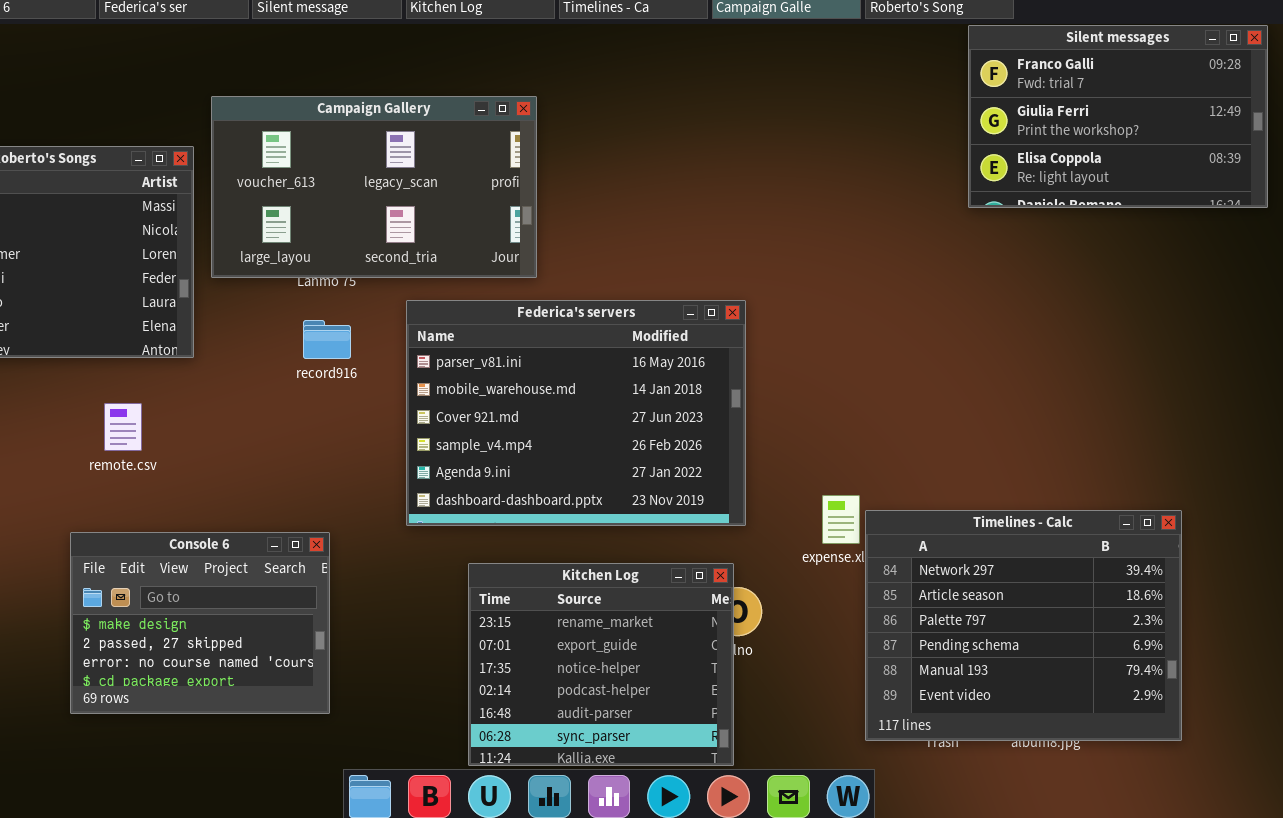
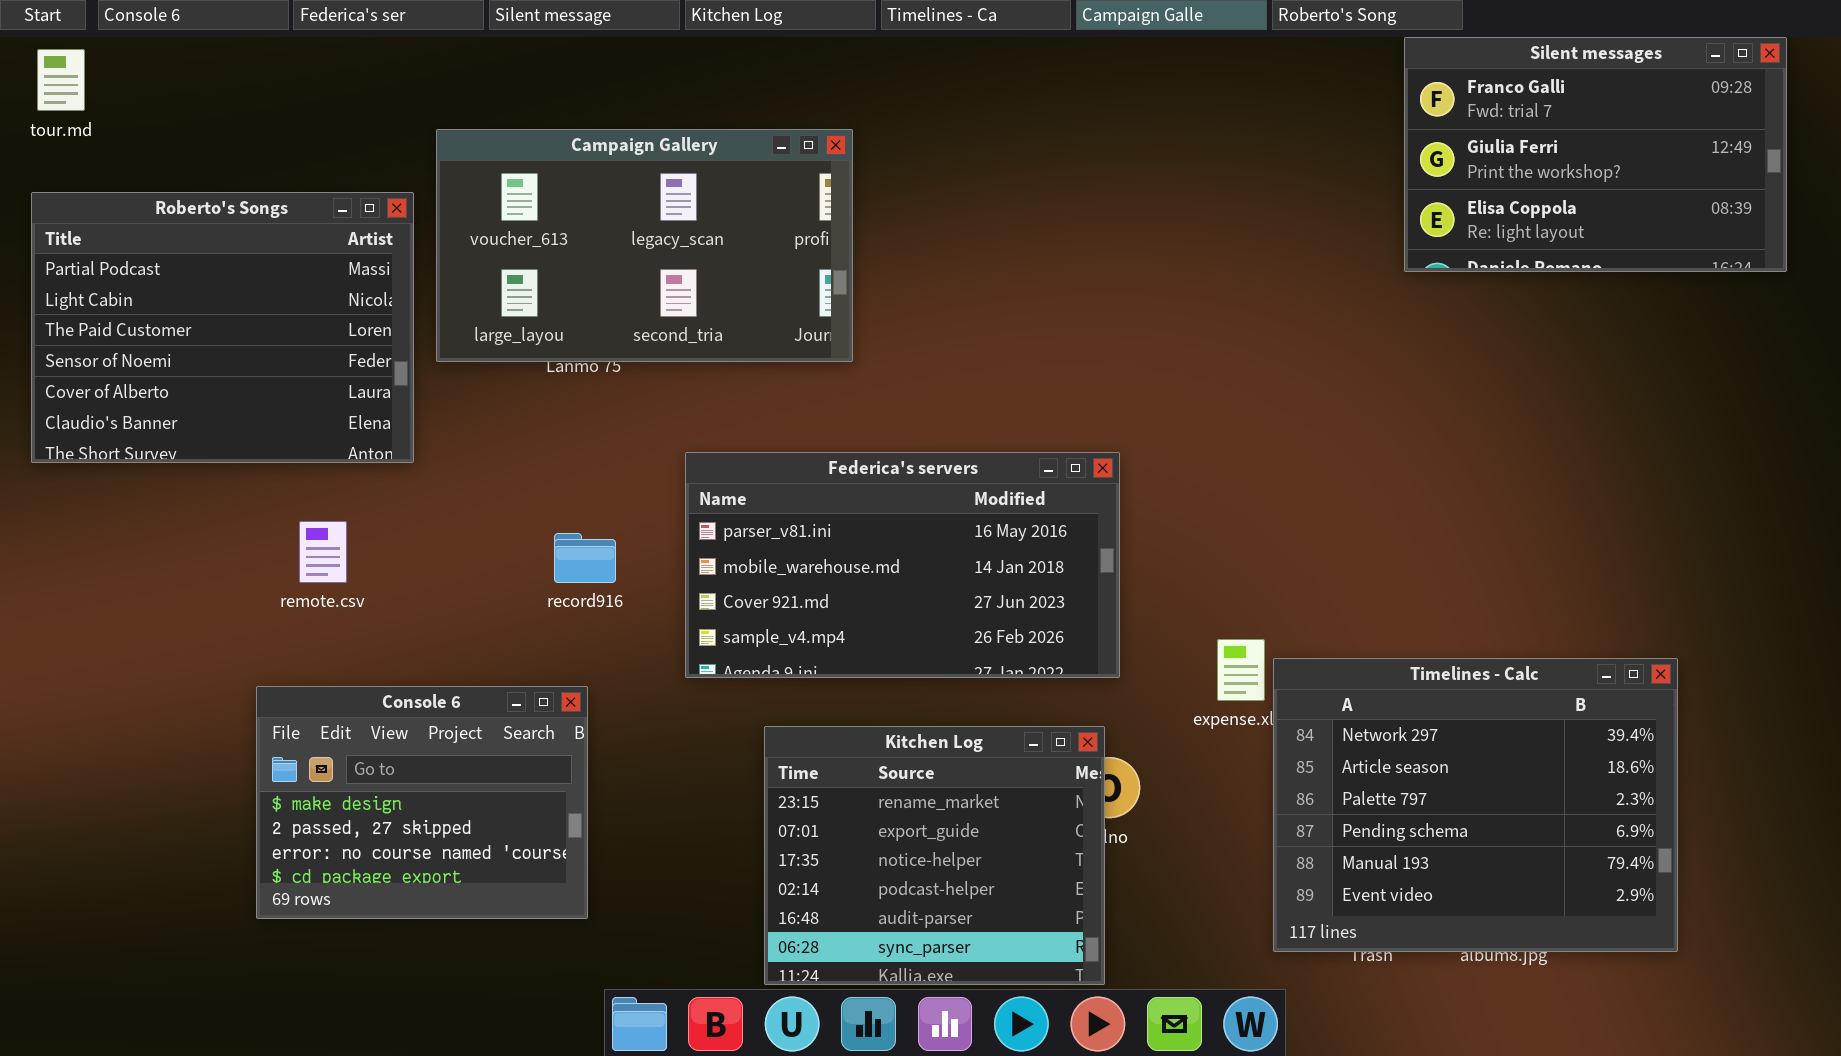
Federica's servers: [406,300,746,526] -> [685,452,1120,678], resized
record916: [303,320,351,359] -> [554,533,616,583], moved

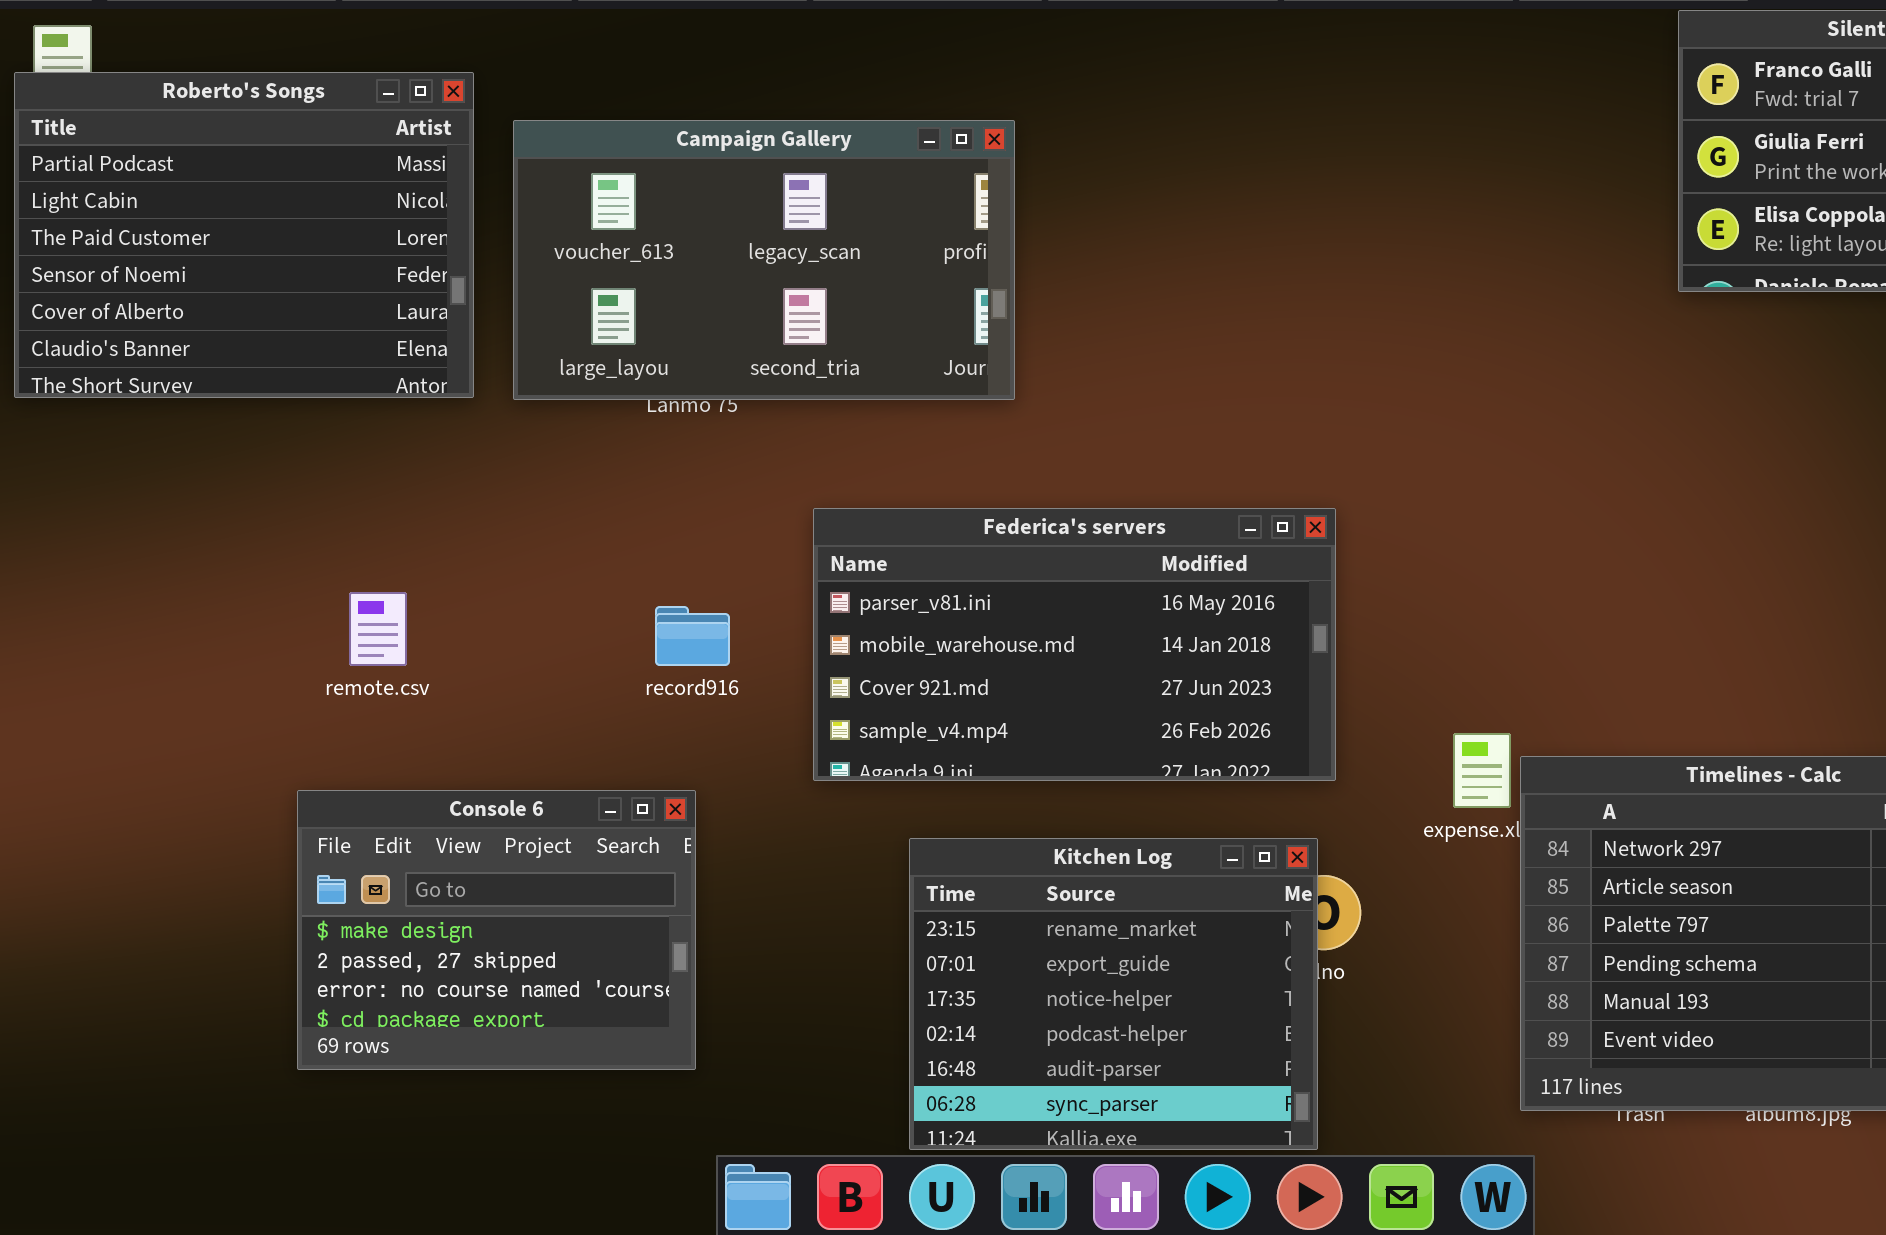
Roberto's Songs: [31,192,414,463] -> [14,72,474,398], moved

